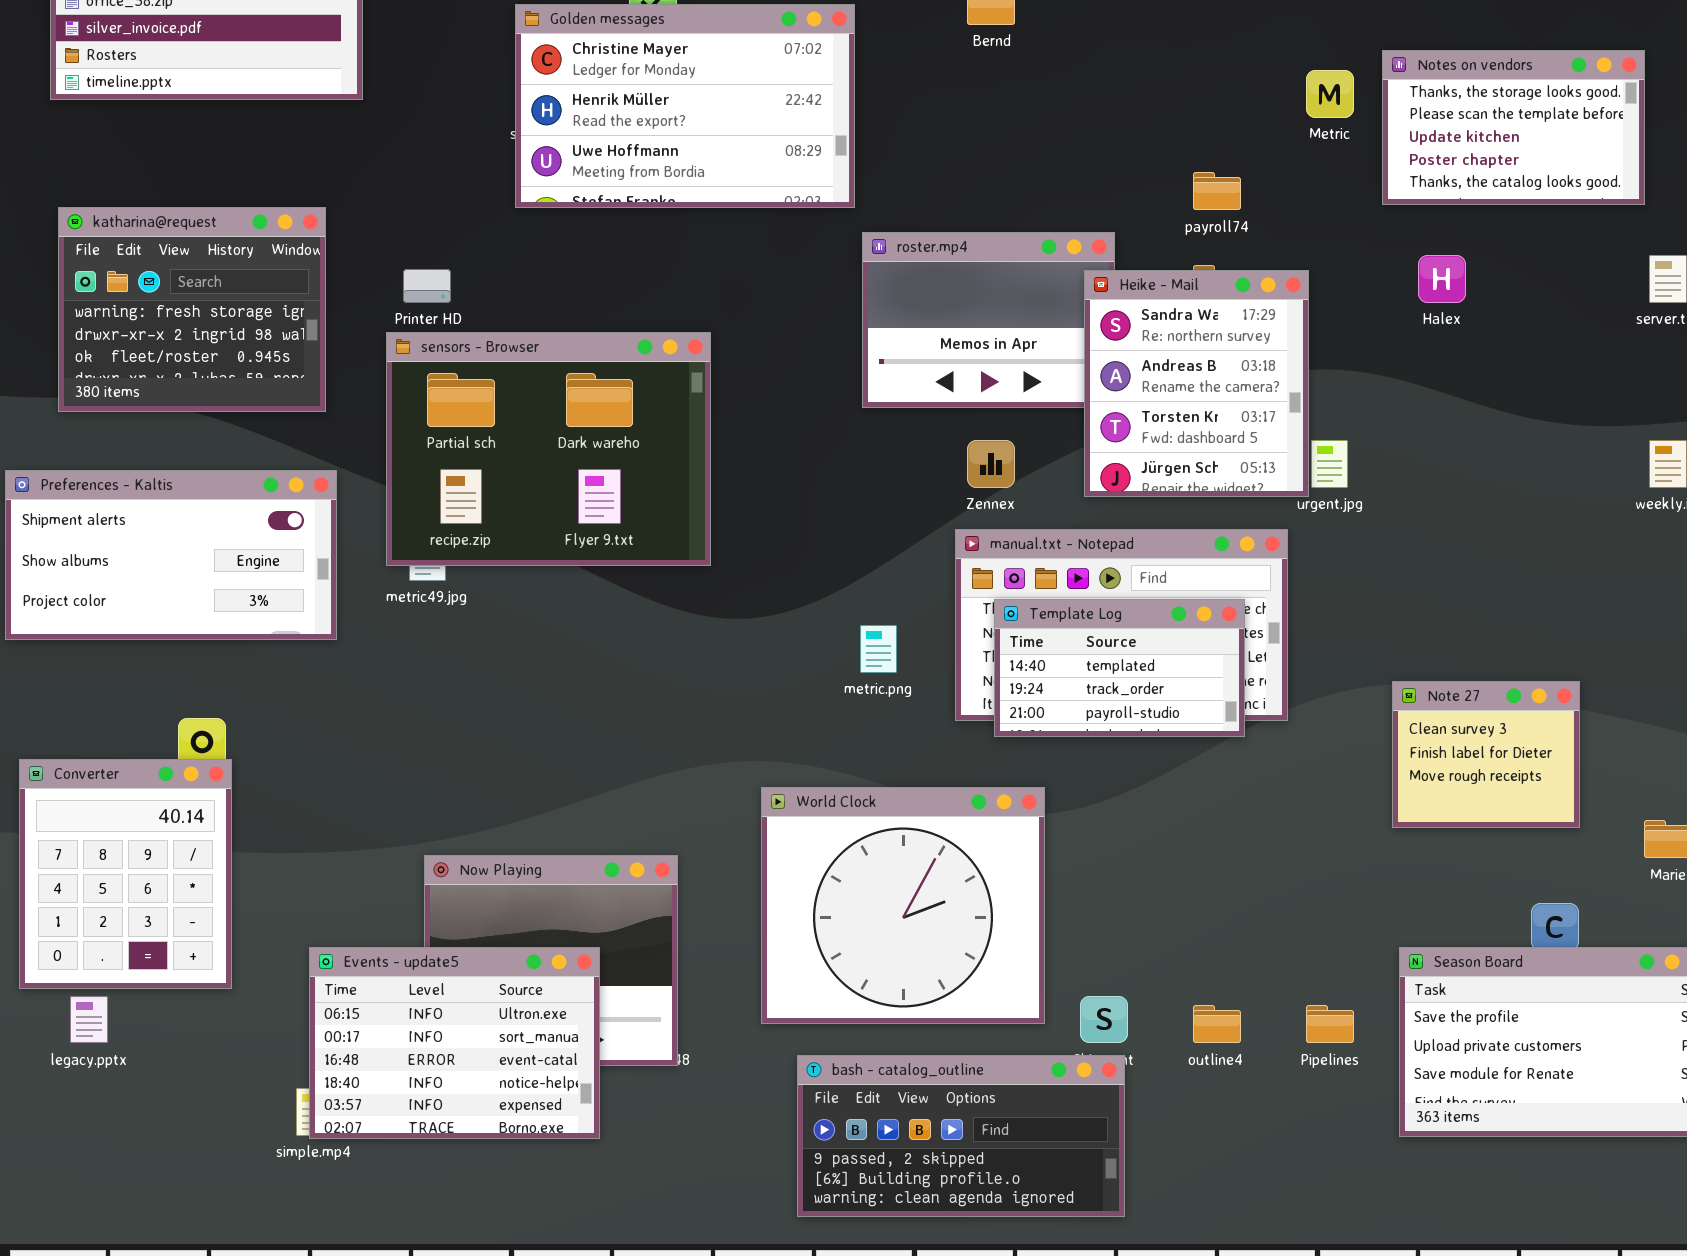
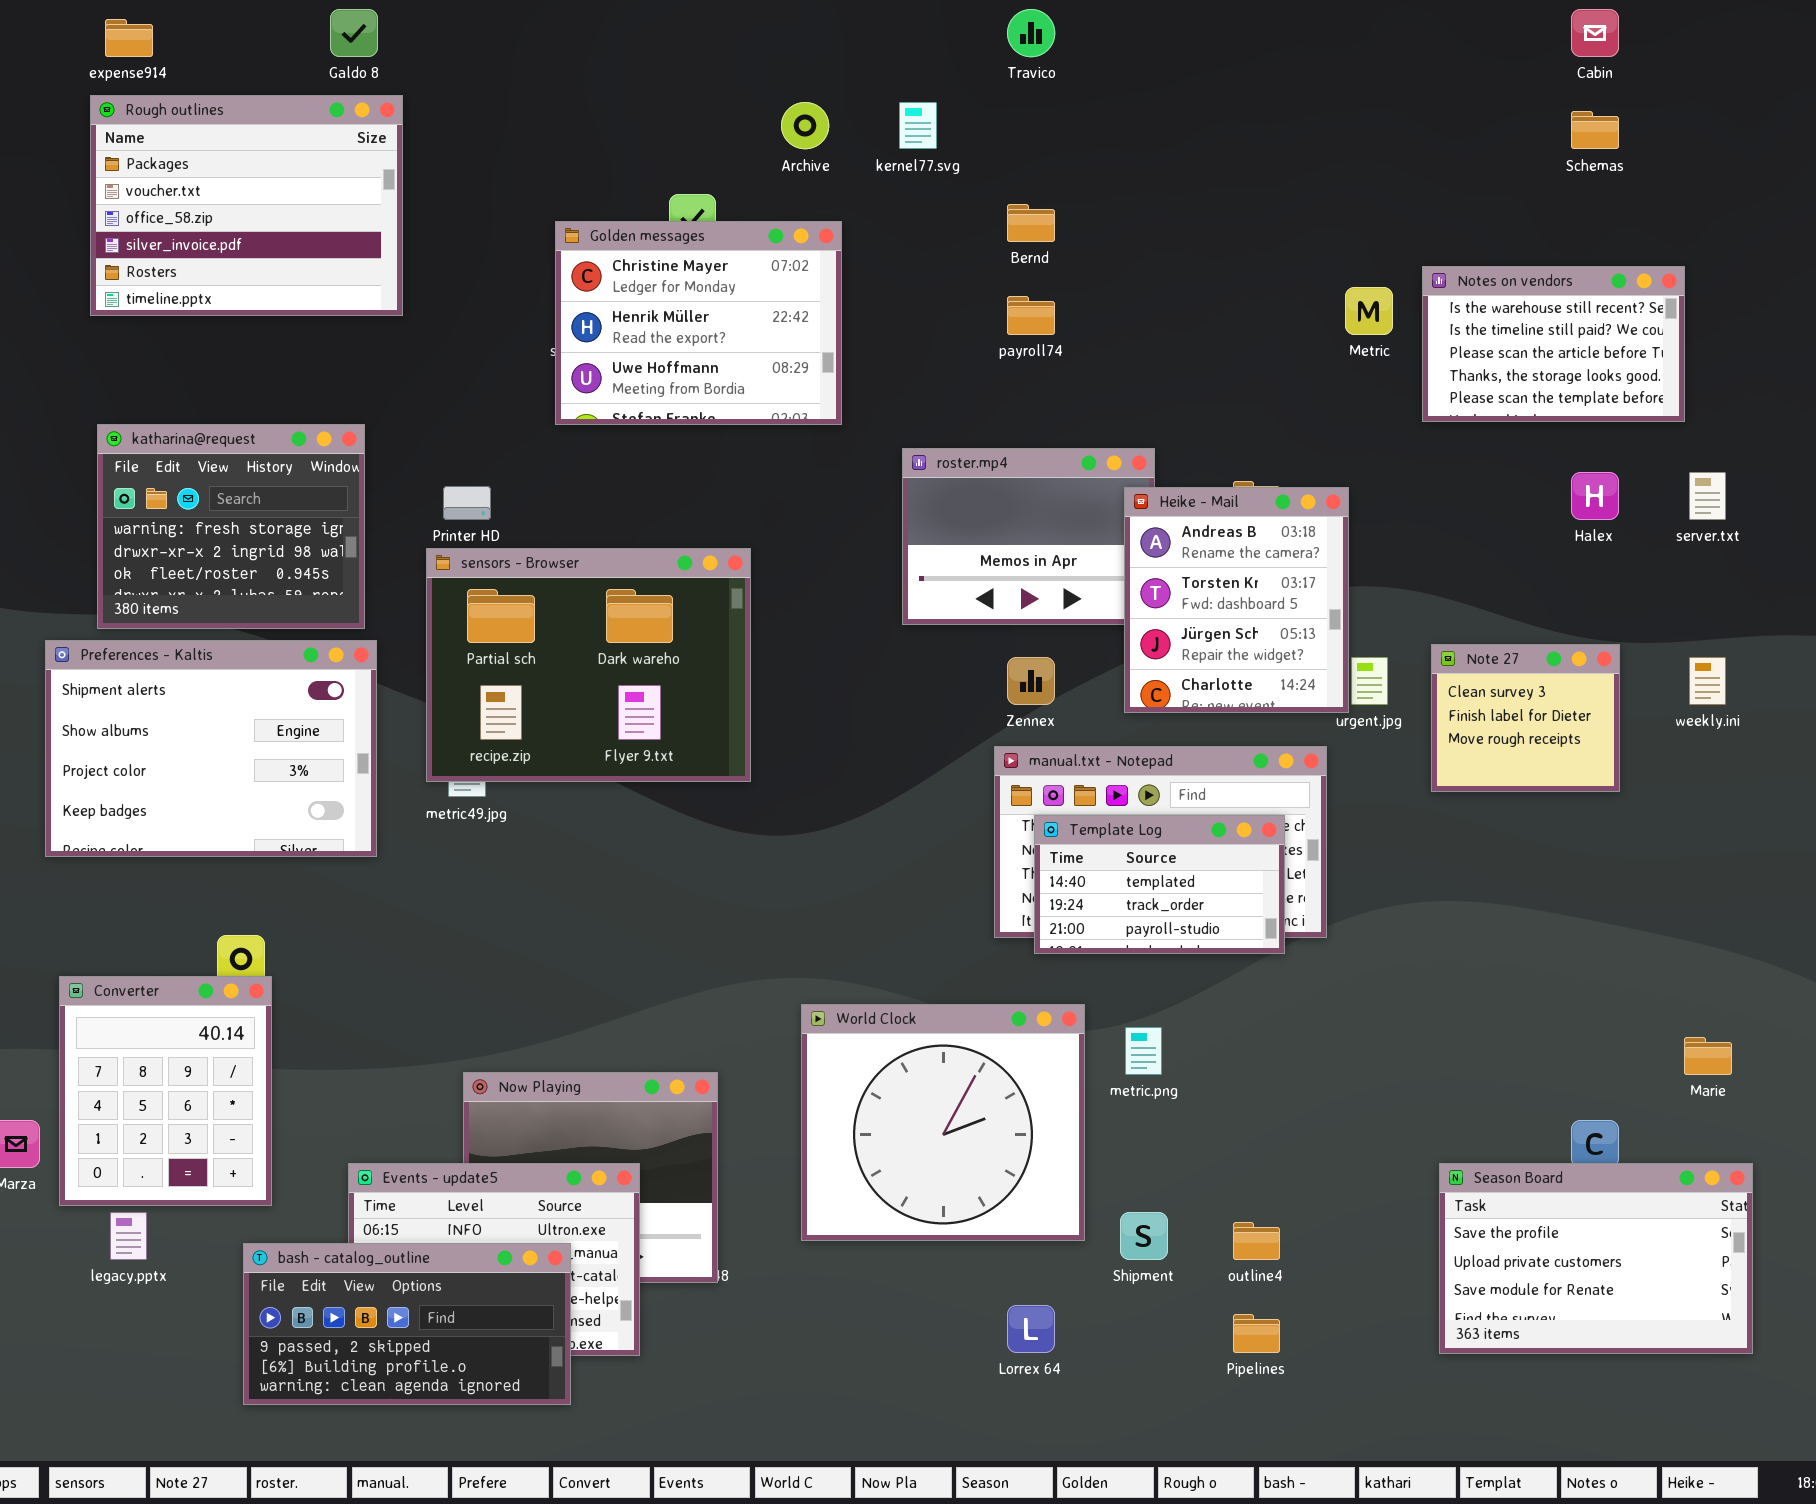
Golden messages: [515,4,855,208] -> [555,221,842,425], resized
Notes on vendors: [1382,50,1645,205] -> [1422,266,1685,422], scrolled up 3 rows
payroll74: [1193,172,1241,210] -> [1007,296,1055,335], moved
Halex: [1418,255,1466,303] -> [1571,472,1619,520], moved
Heike - Mail: [1084,270,1309,497] -> [1124,487,1349,713], scrolled down 1 row
Preferences - Kaltis: [5,470,337,640] -> [45,640,377,857], resized
metric.png: [860,625,897,673] -> [1125,1027,1162,1075], moved
Note 27: [1392,681,1580,828] -> [1431,644,1620,792], moved
Pipelines: [1306,1005,1354,1043] -> [1233,1314,1280,1353], moved
bash - catalog_outline: [797,1055,1125,1217] -> [243,1243,571,1405], moved

